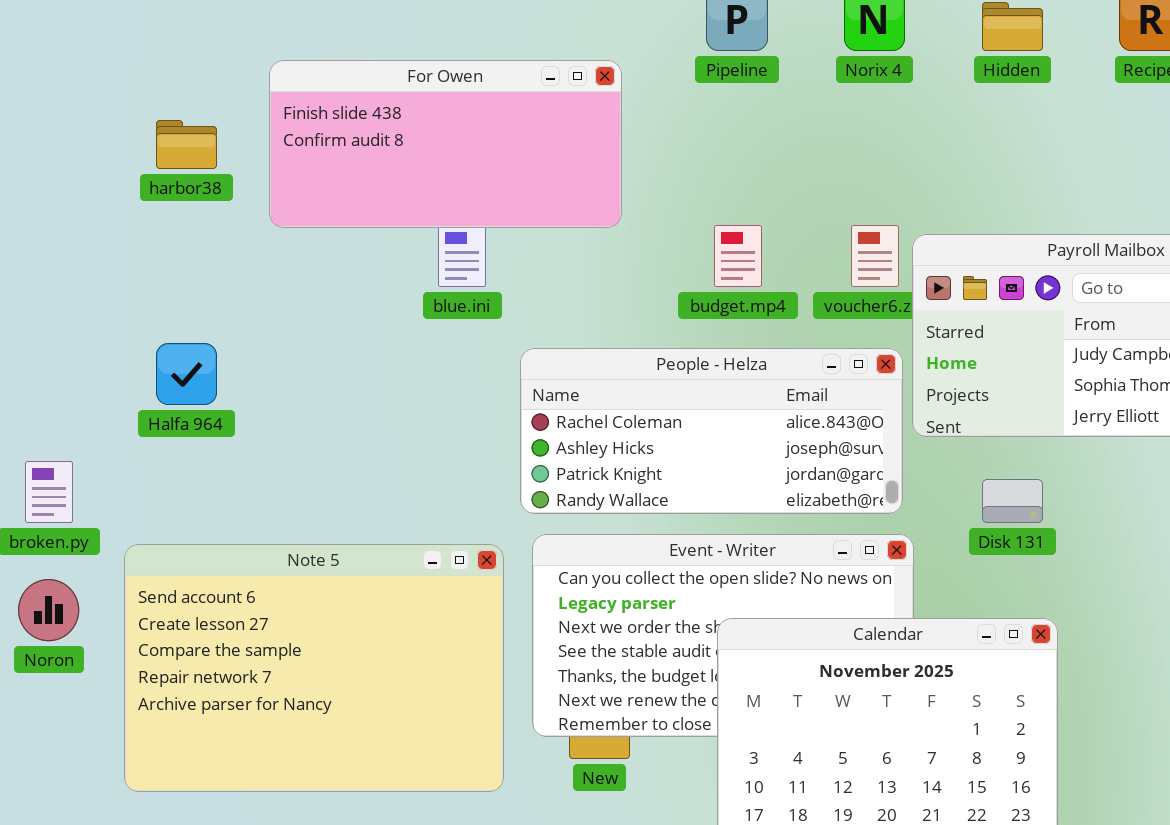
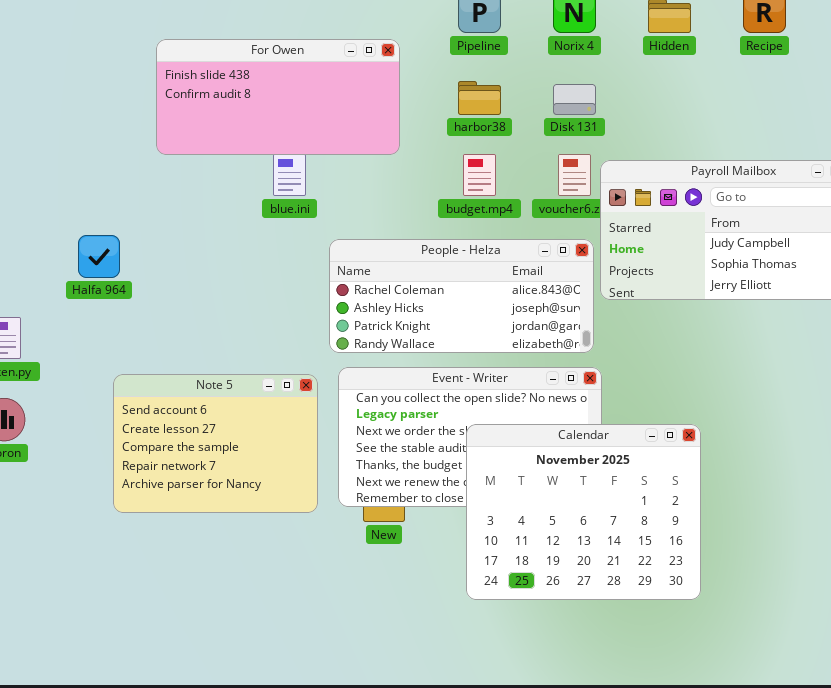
harbor38: [156,120,217,169] -> [458,81,501,115], moved
Disk 131: [982,479,1043,523] -> [553,84,596,115], moved
Note 5: [124,544,504,792] -> [113,374,318,513], resized

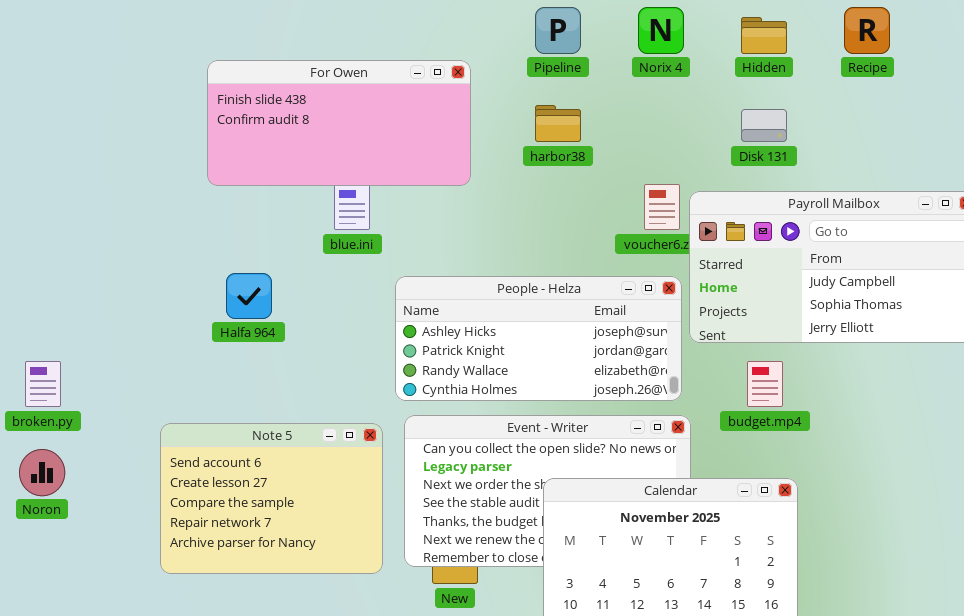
Disk 131: [553,84,596,115] -> [741,109,787,142], moved
budget.mp4: [463,154,496,196] -> [747,361,783,407], moved
Halfa 964: [78,235,120,278] -> [226,273,272,319], moved
People - Helza: [329,239,594,353] -> [395,276,682,401], scrolled down 1 row

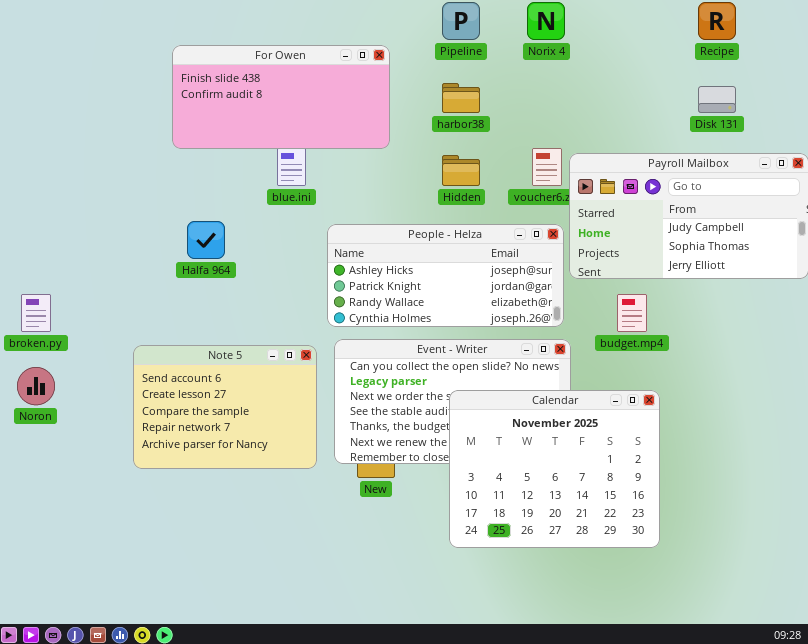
Hidden: [741,17,787,54] -> [442,155,480,186], moved
Disk 131: [741,109,787,142] -> [698,86,736,113], moved

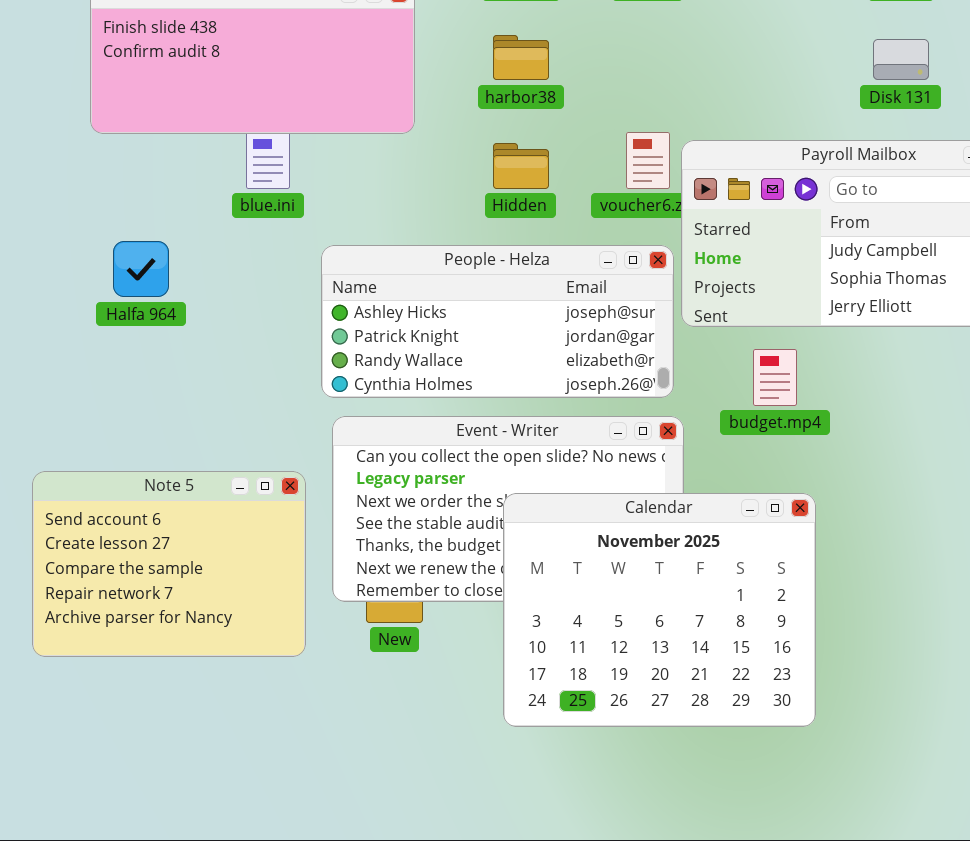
Note 5: [133,345,317,469] -> [32,471,306,657], moved

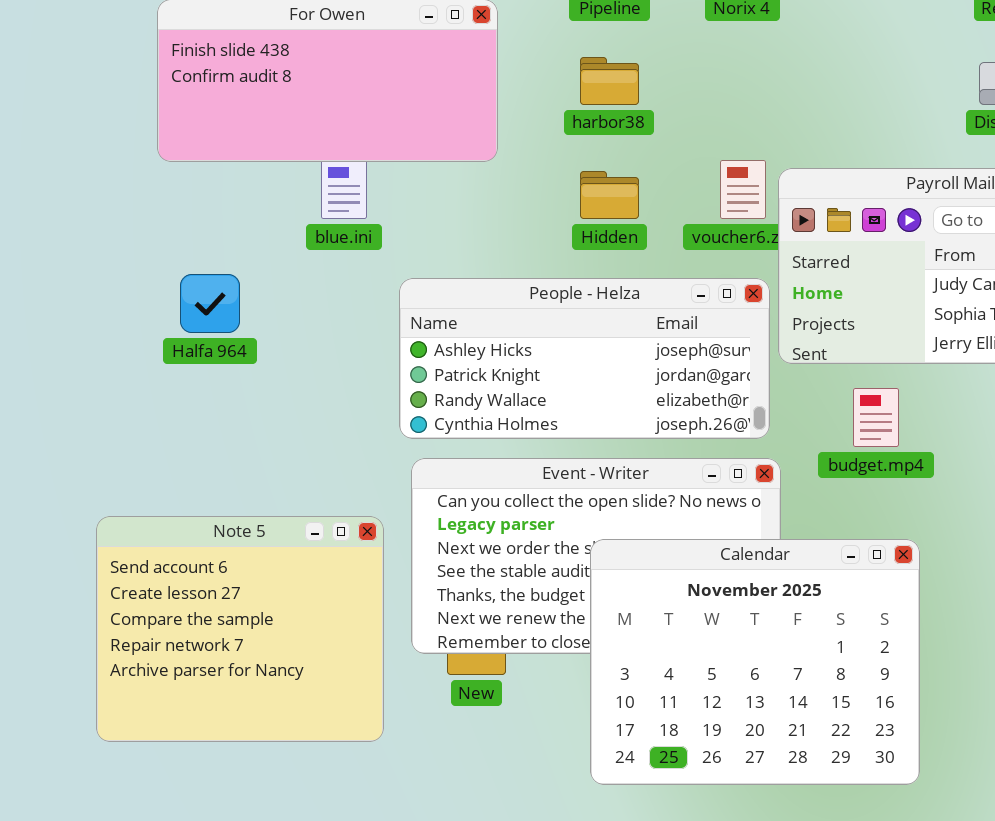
Note 5: [32,471,306,657] -> [96,516,384,742], resized

